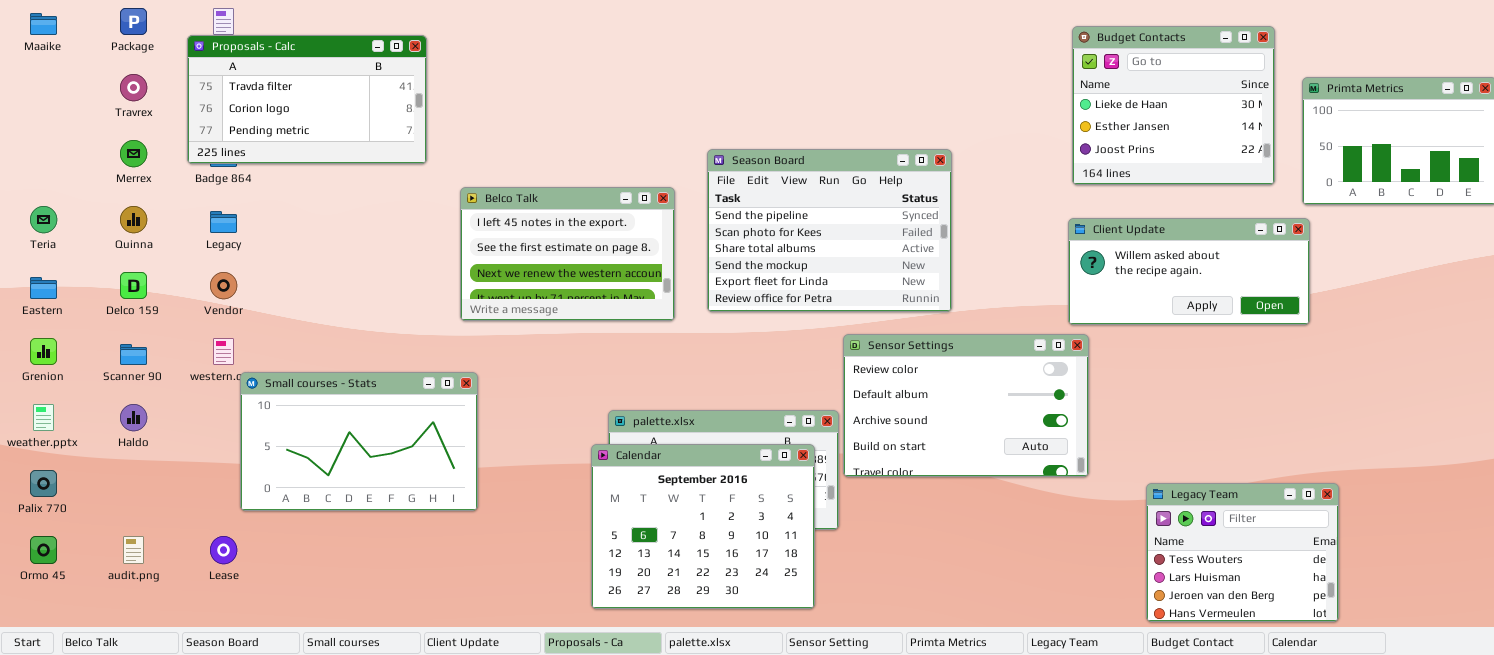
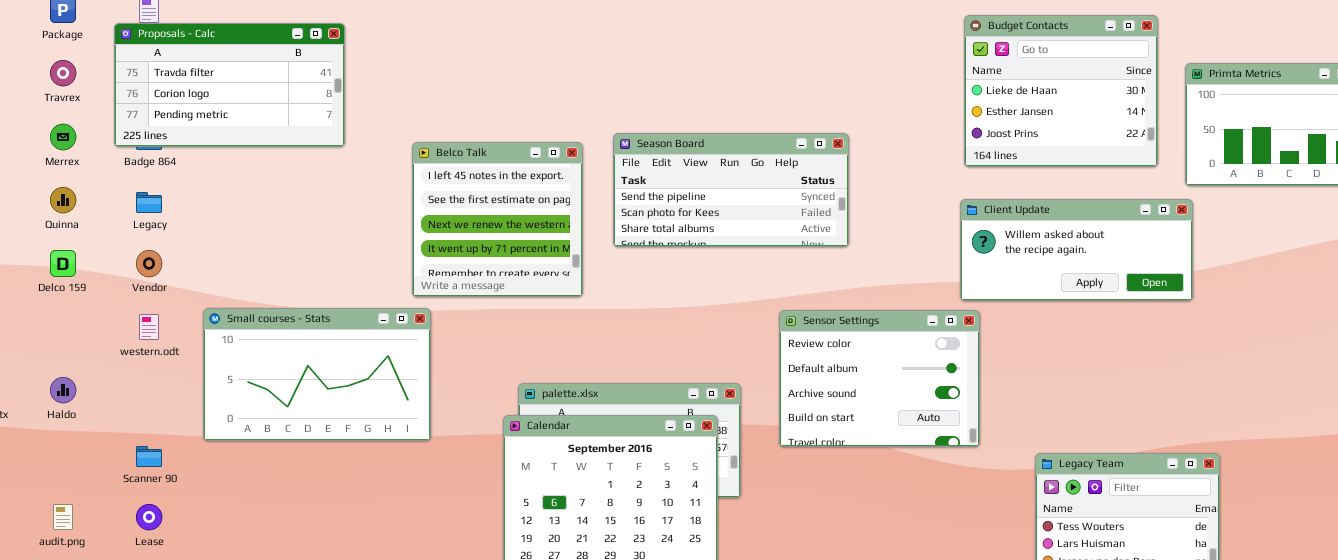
Season Board: [707,149,952,312] -> [613,133,849,247], resized
Belco Talk: [460,187,675,321] -> [412,142,583,297], resized
Sensor Settings: [843,334,1089,477] -> [779,310,980,447], resized
Scanner 90: [120,344,147,365] -> [136,446,162,467], moved
Small courses - Stats: [240,372,478,511] -> [203,308,431,441], moved

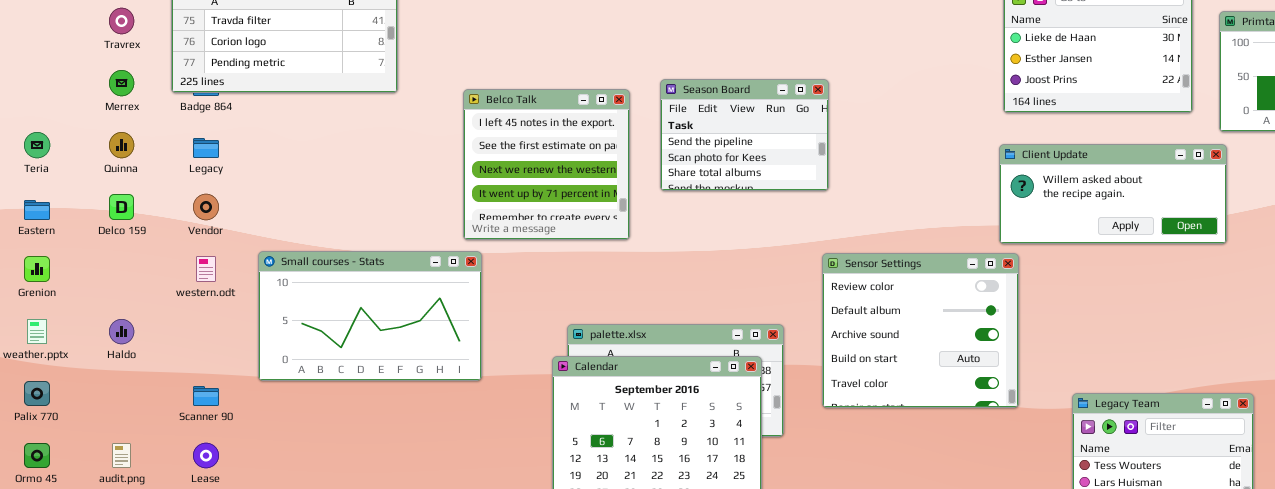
Season Board: [613,133,849,247] -> [660,79,829,191], resized
Sensor Settings: [779,310,980,447] -> [822,253,1019,408], resized

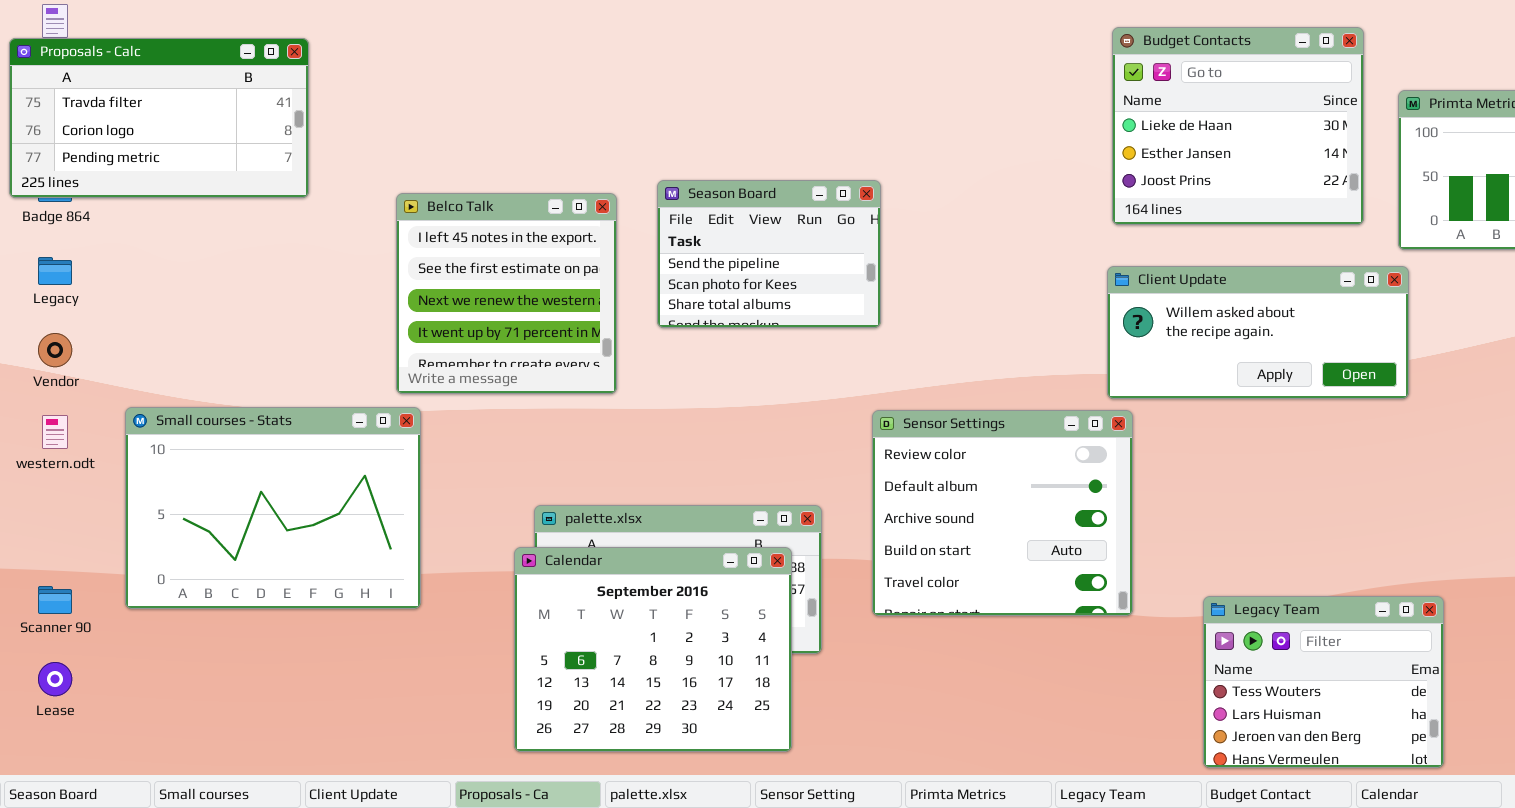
Small courses - Stats: [258,251,482,381] -> [125,407,421,609], resized

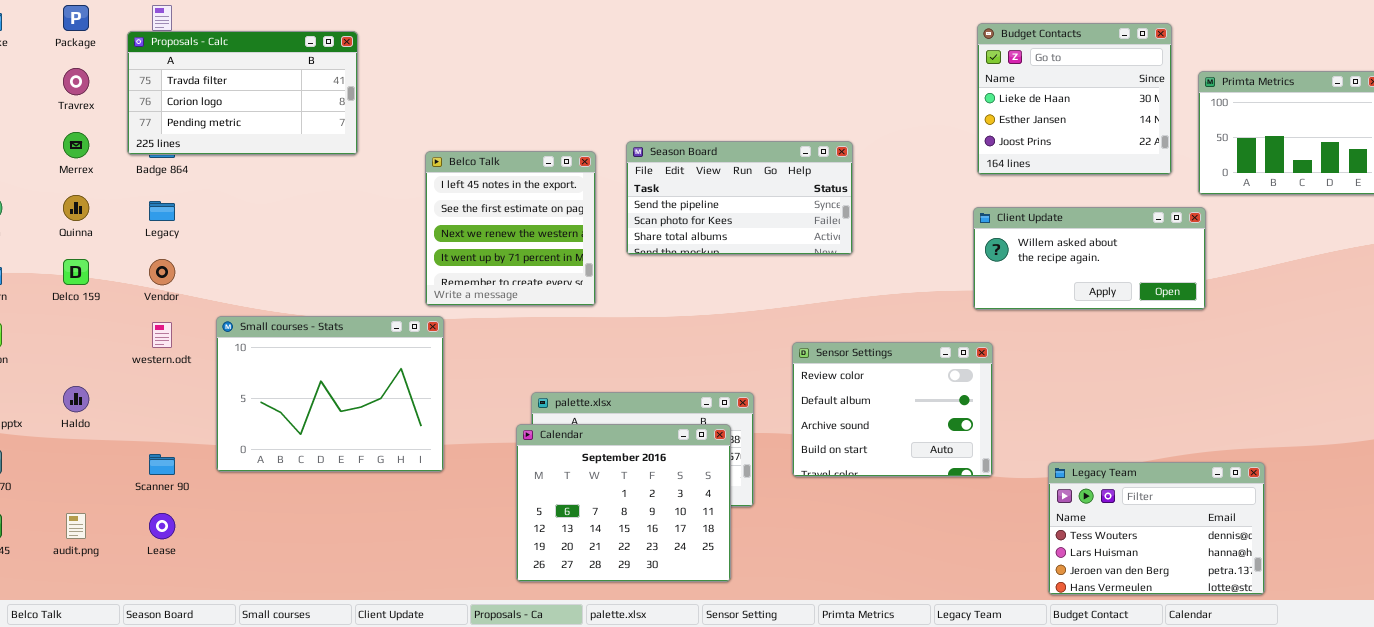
Season Board: [657,180,881,328] -> [626,141,853,255], resized
Sensor Settings: [872,410,1133,616] -> [792,342,993,477], resized
Legacy Team: [1203,596,1444,768] -> [1048,462,1265,595], resized

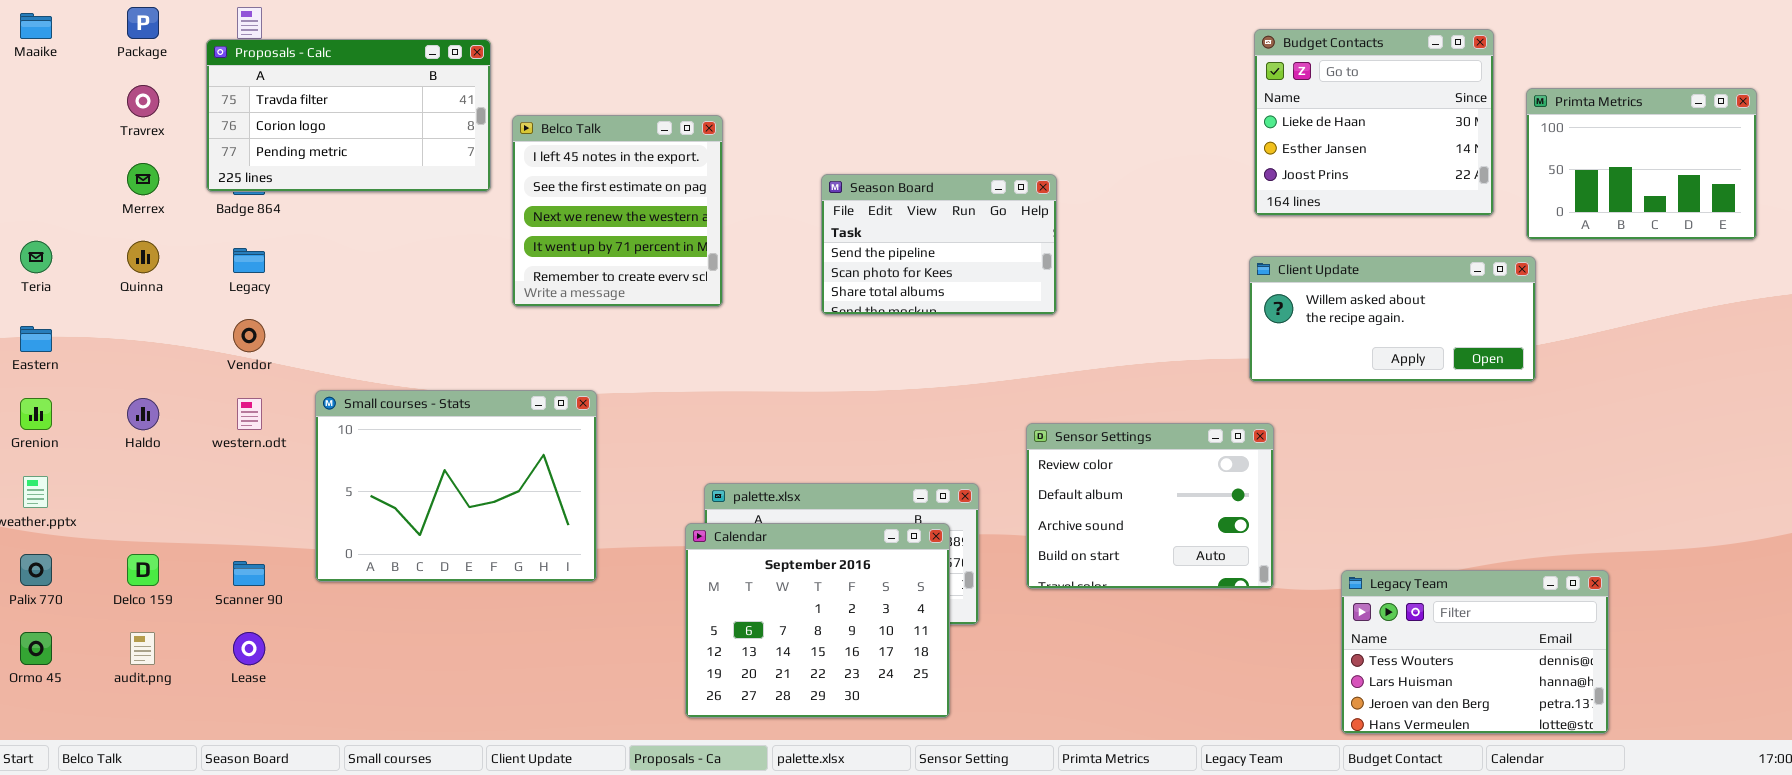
Season Board: [626,141,853,255] -> [821,174,1057,315], resized
Belco Talk: [425,151,596,306] -> [512,115,723,307], moved
Delco 159: [63,259,89,285] -> [127,554,159,586], moved
Haldo: [63,386,89,412] -> [127,398,159,430], moved

